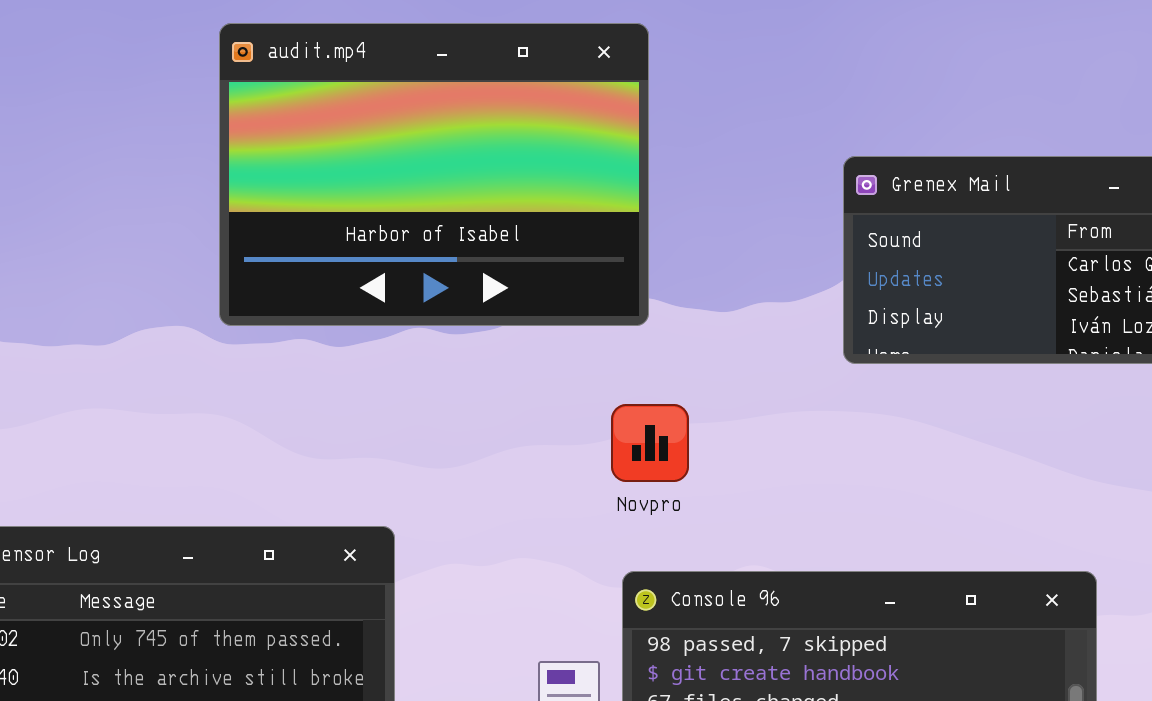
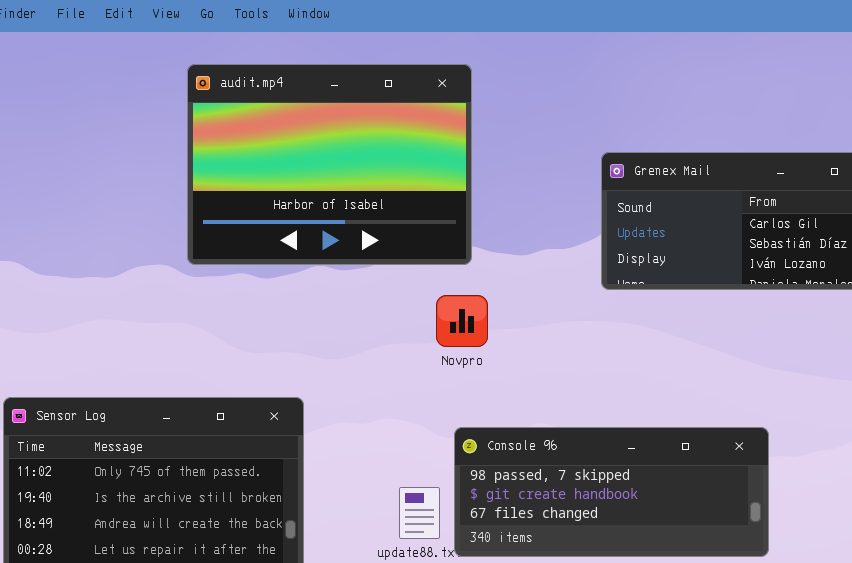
Novpro: [611,404,689,482] -> [436,295,488,347], moved

